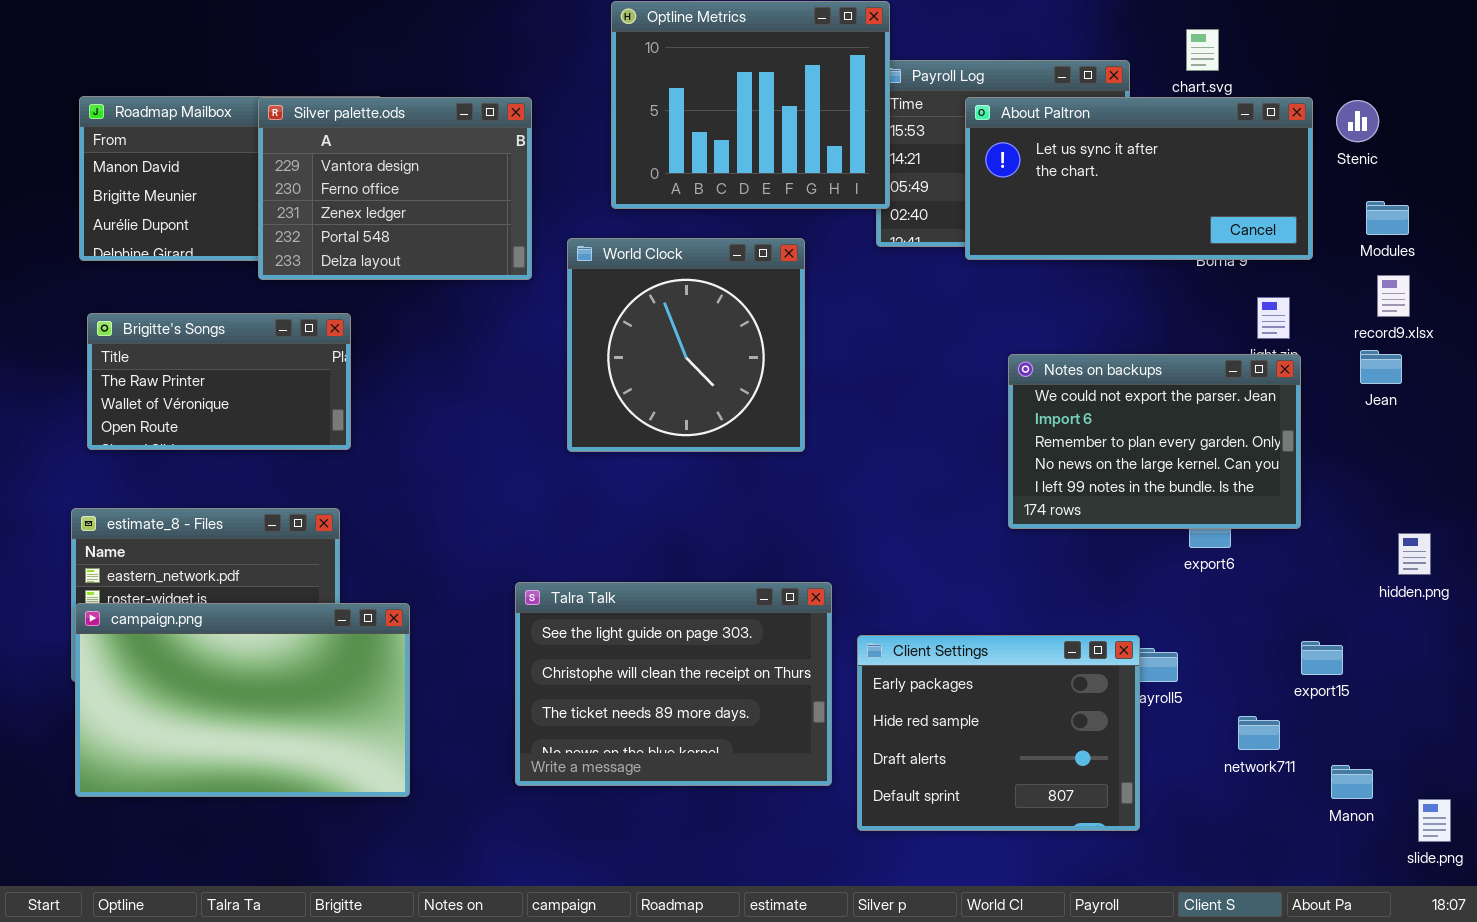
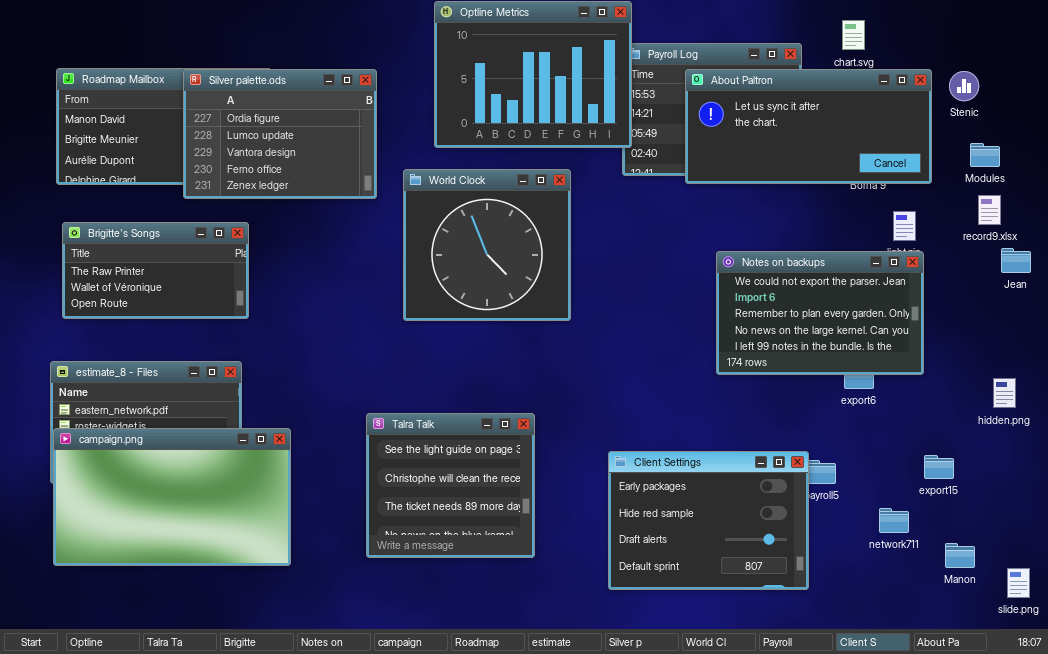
Silver palette.ods: [258,97,532,280] -> [183,69,377,199], scrolled up 2 rows
Jean: [1360,350,1402,384] -> [1001,248,1031,273], moved
Talra Talk: [515,582,832,786] -> [366,413,535,558], resized

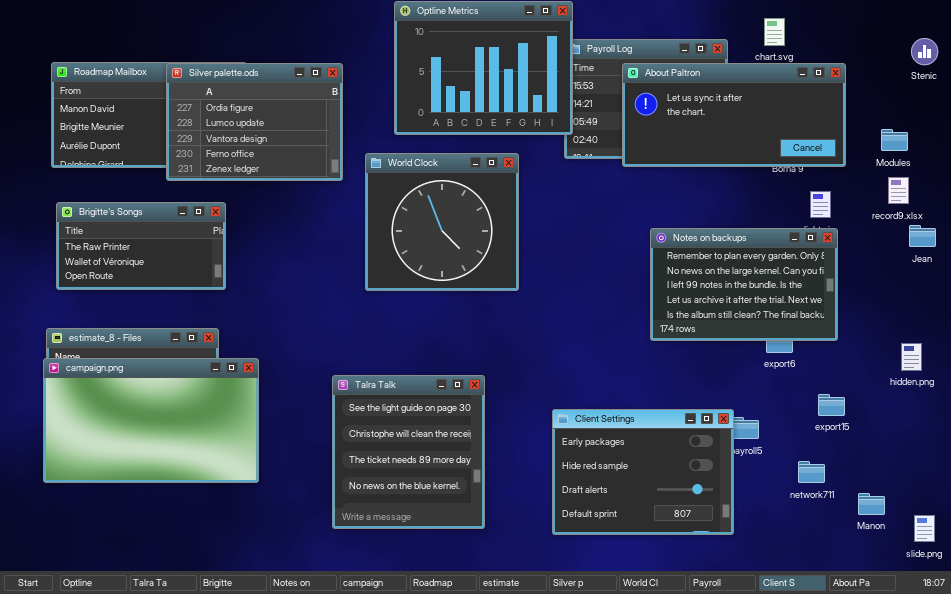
Stenic: [949,71,979,101] -> [911,38,938,65], moved
Notes on backups: [716,251,924,375] -> [650,228,838,341], scrolled down 2 rows
Talra Talk: [366,413,535,558] -> [332,375,485,529], resized
campaign.png: [53,428,291,566] -> [43,358,259,483], moved
export15: [924,455,954,479] -> [818,394,845,416], moved

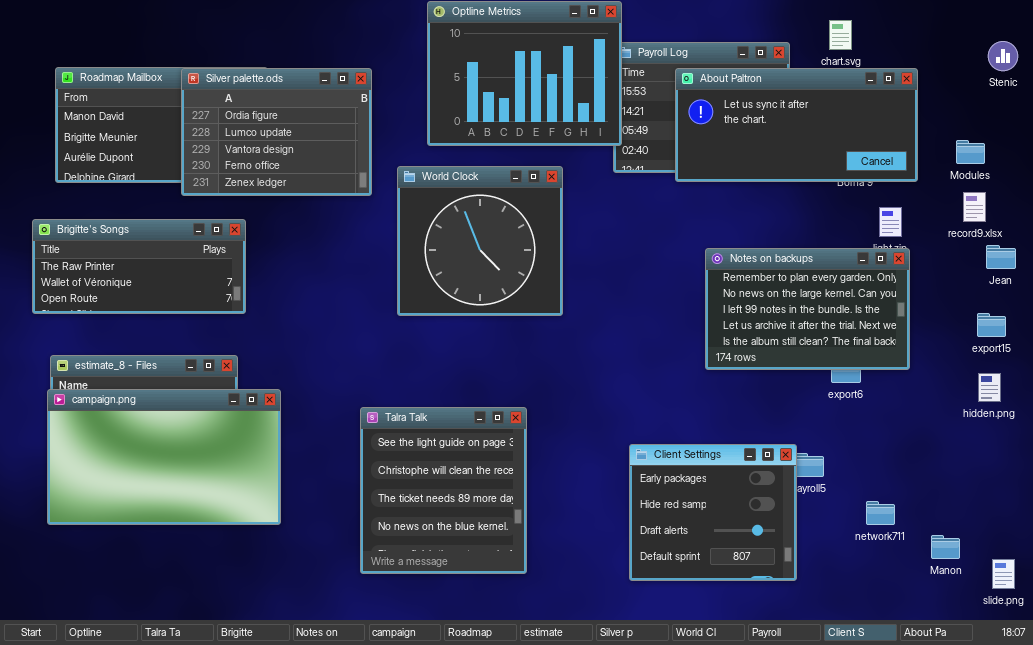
Brigitte's Songs: [56,202,226,290] -> [32,219,246,314], resized
export15: [818,394,845,416] -> [977,313,1006,337], moved
Client Settings: [552,409,734,535] -> [629,444,797,581], resized

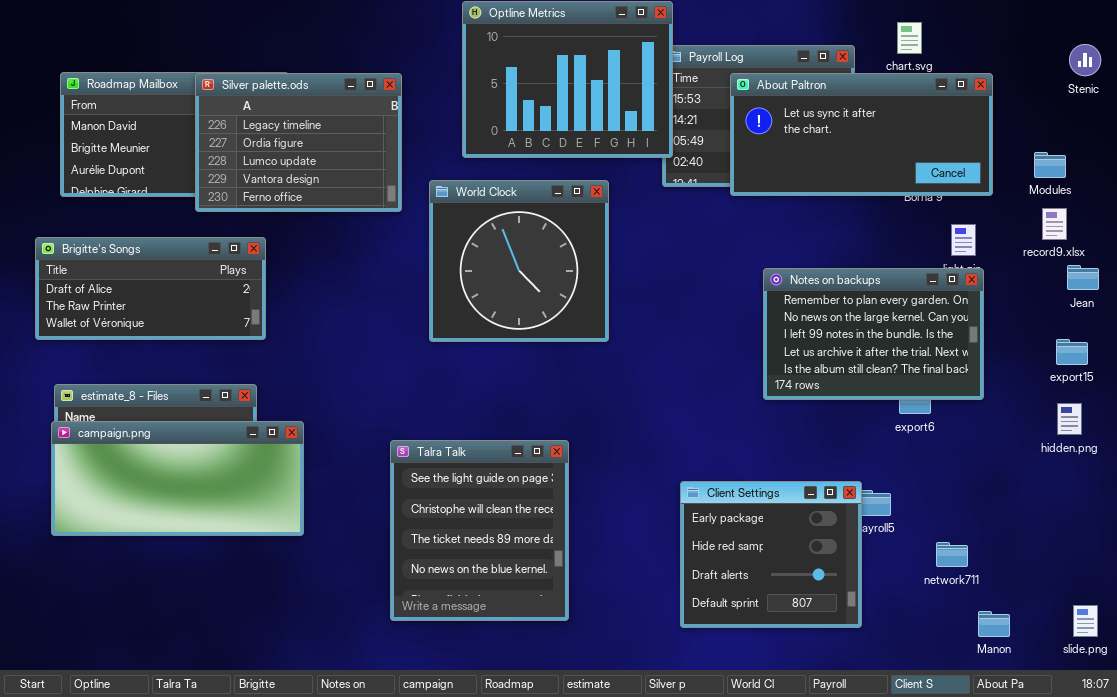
Silver palette.ods: [181,68,372,196] -> [195,73,402,212], scrolled up 1 row
Brigitte's Songs: [32,219,246,314] -> [35,237,266,340], scrolled up 1 row
campaign.png: [47,389,281,525] -> [51,421,304,536], resized
Manon: [931,535,960,559] -> [978,611,1010,637], moved

